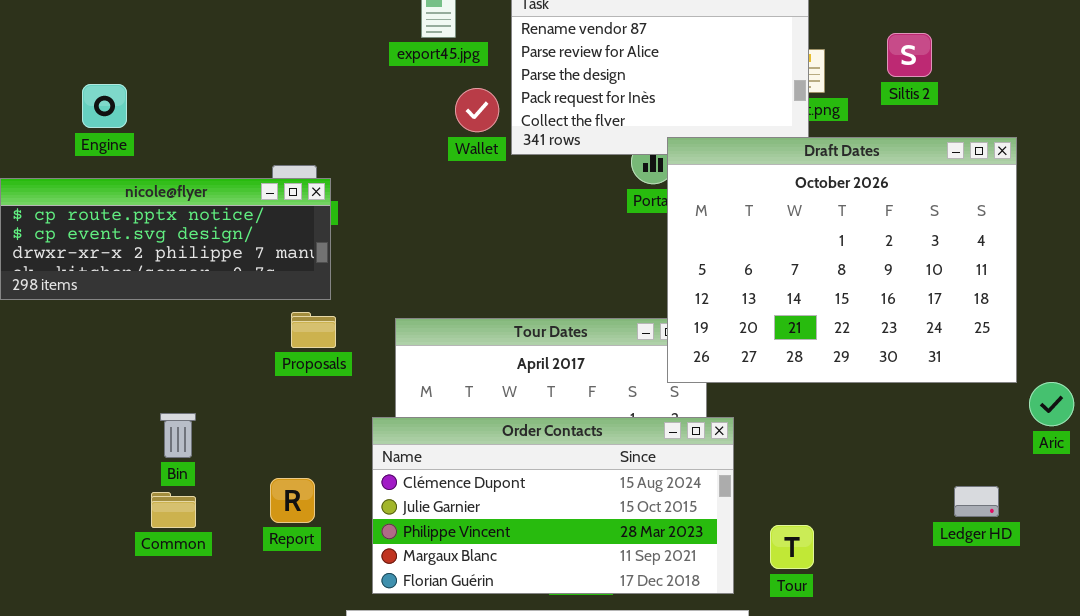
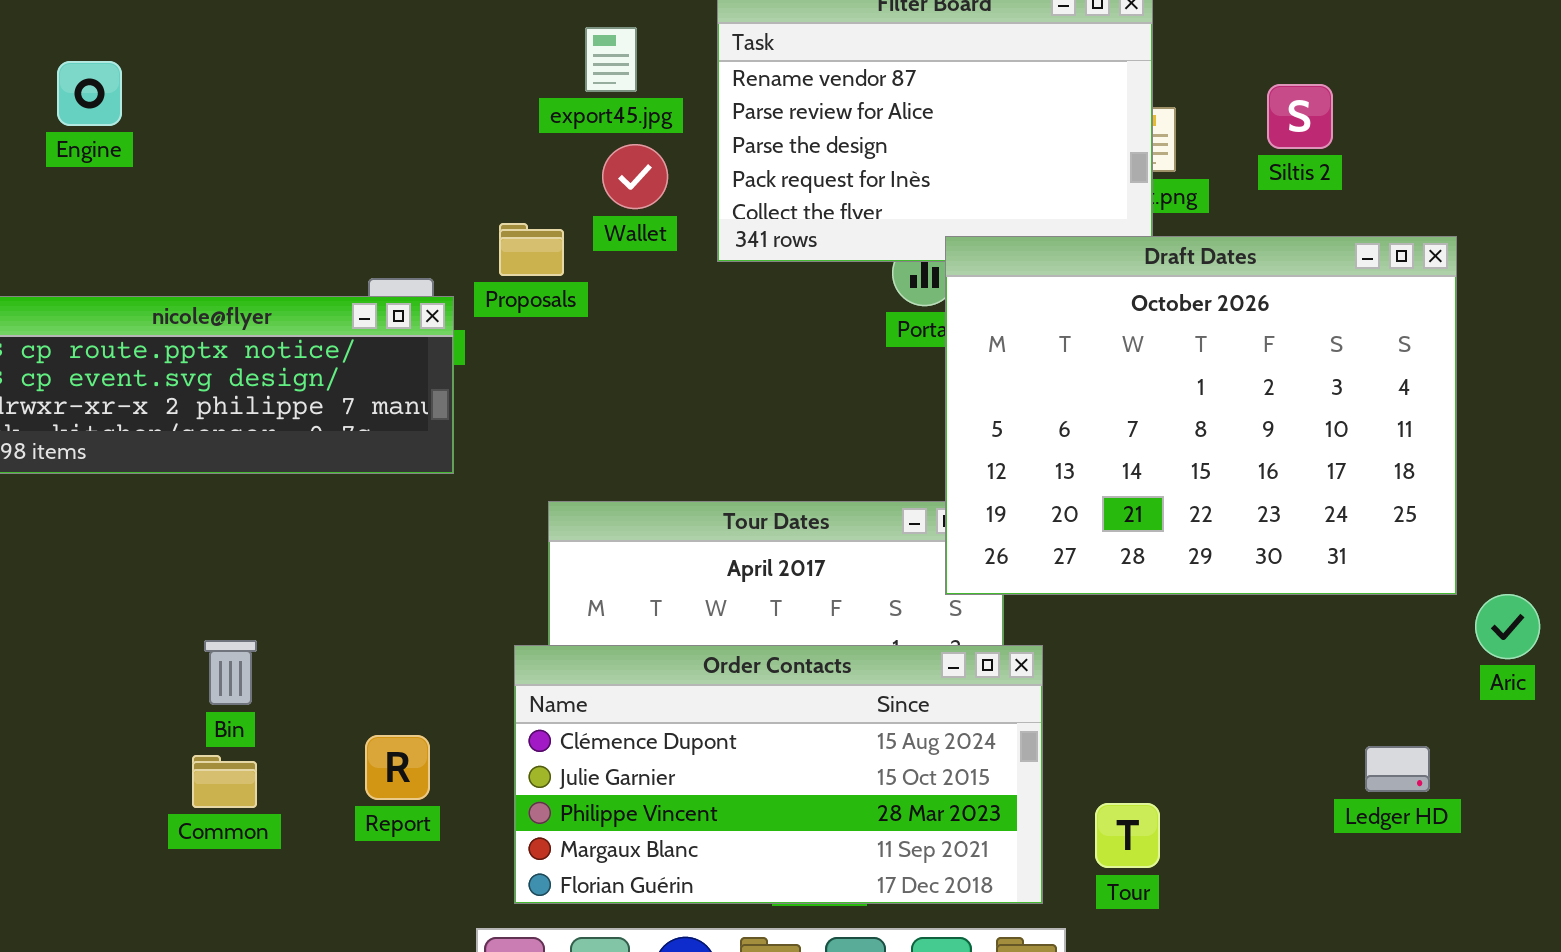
Engine: [82,84,127,128] -> [57,61,122,126], moved
Wallet: [455,88,499,132] -> [602,144,668,209], moved
Proposals: [291,312,336,348] -> [499,223,564,276], moved

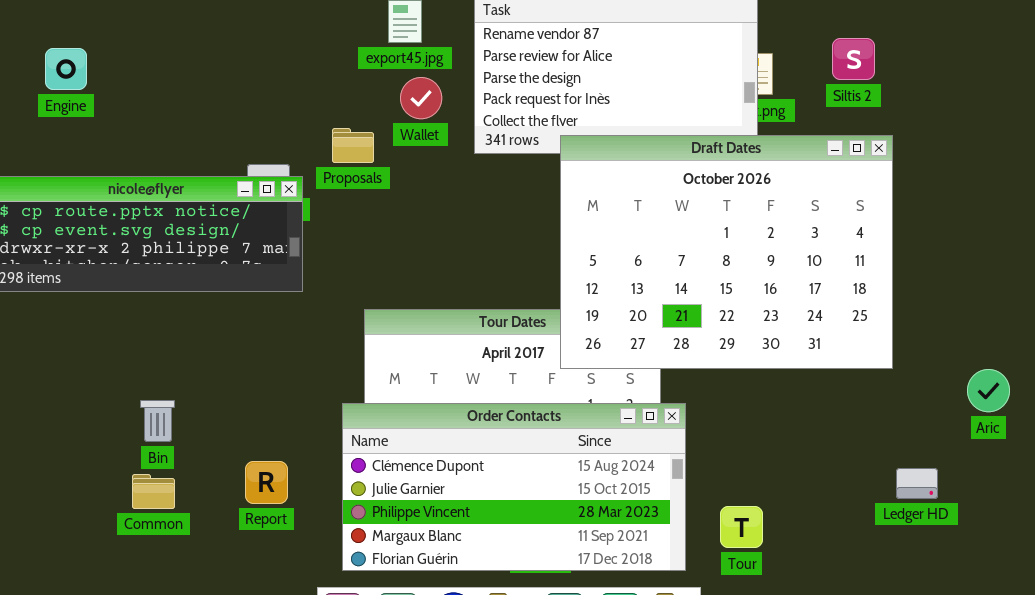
Engine: [57,61,122,126] -> [45,48,87,90], moved
Draft Dates: [945,236,1457,595] -> [560,135,893,369], moved

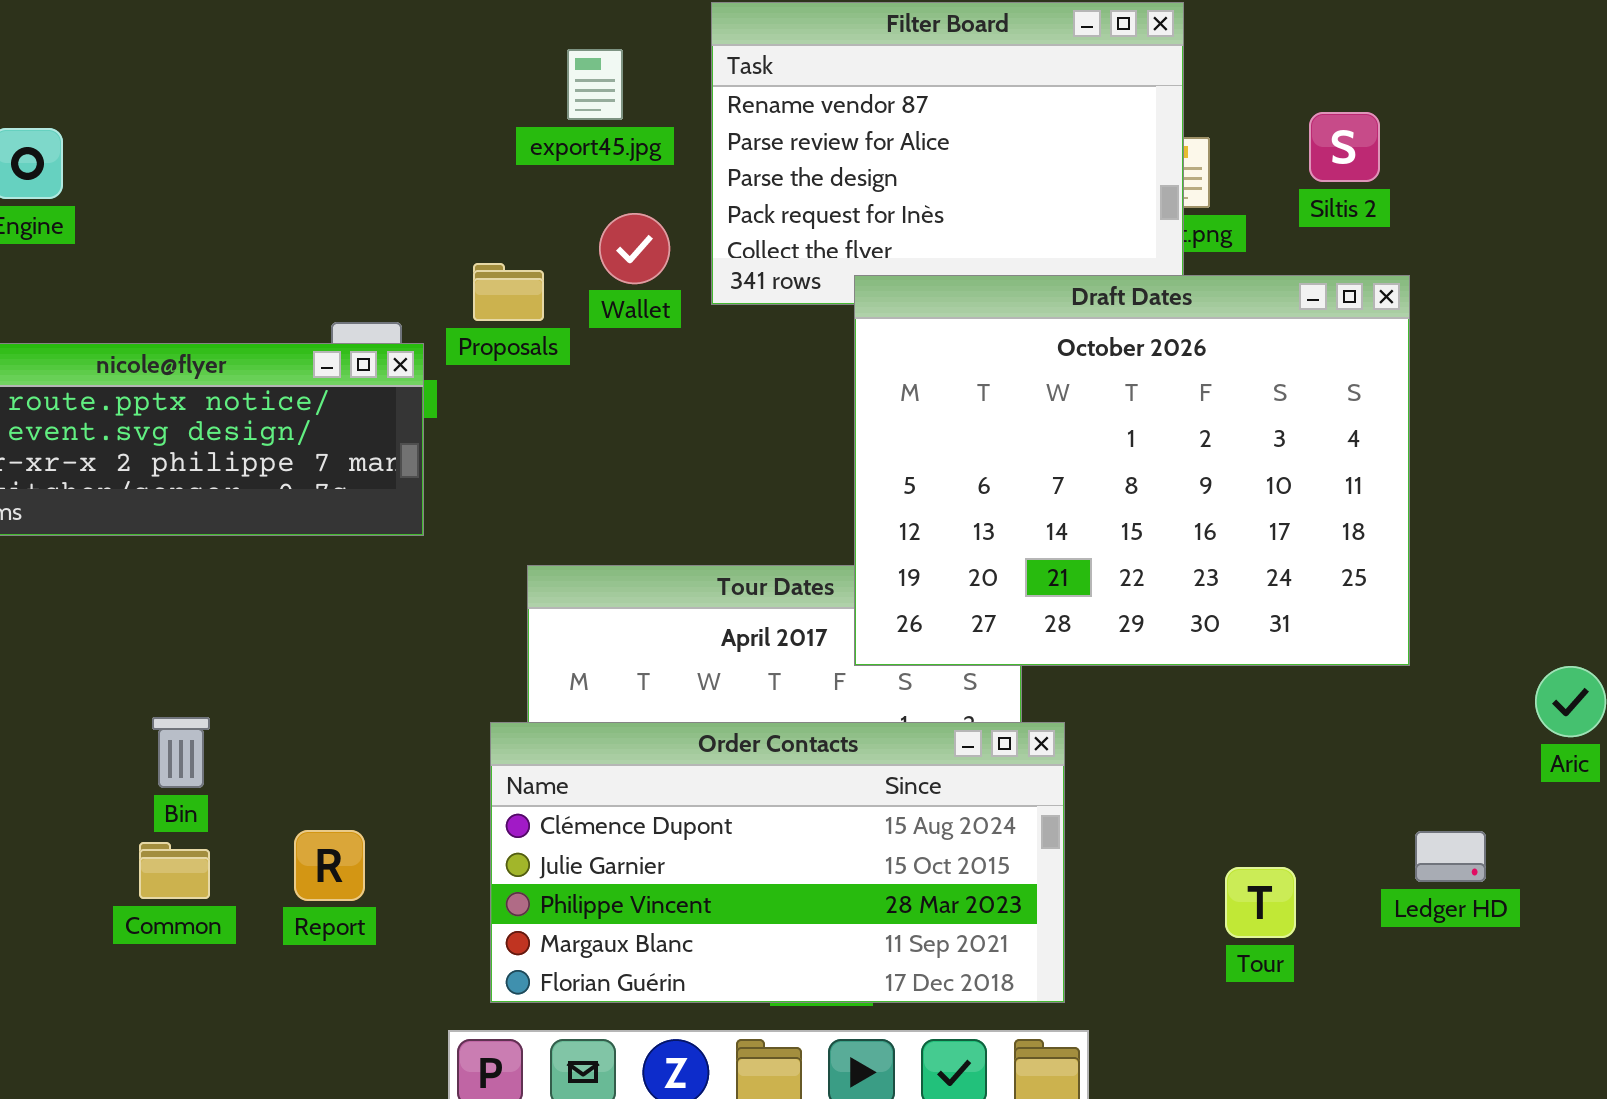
Wallet: [400,77,442,119] -> [599,213,670,284], moved
Report: [245,461,288,504] -> [294,830,365,901], moved
Tour: [720,506,763,548] -> [1225,867,1296,938], moved

